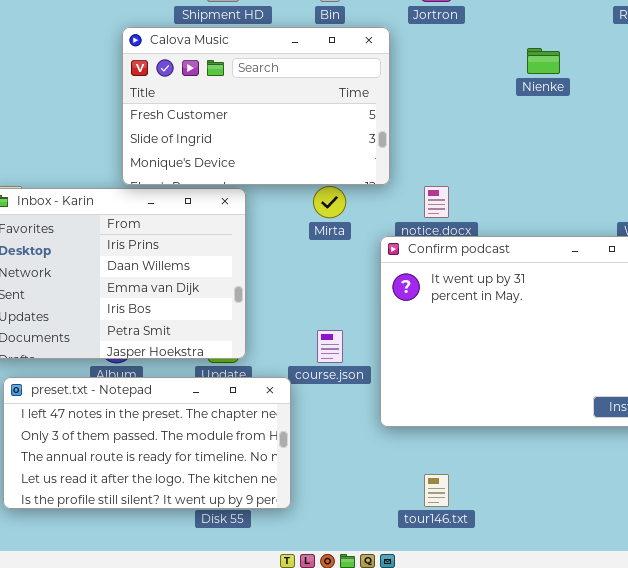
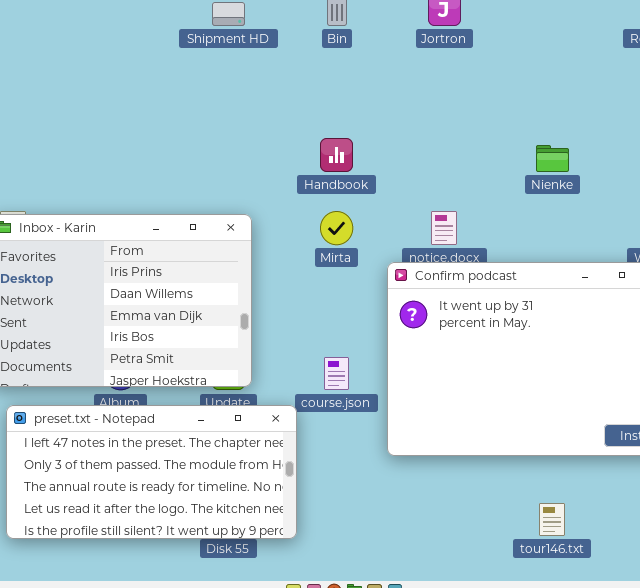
Calova Music: [122,27,390,185] -> none, closed
Nienke: [527,48,560,74] -> [536,145,569,172], moved
tour146.txt: [424,474,449,507] -> [539,503,565,536], moved

